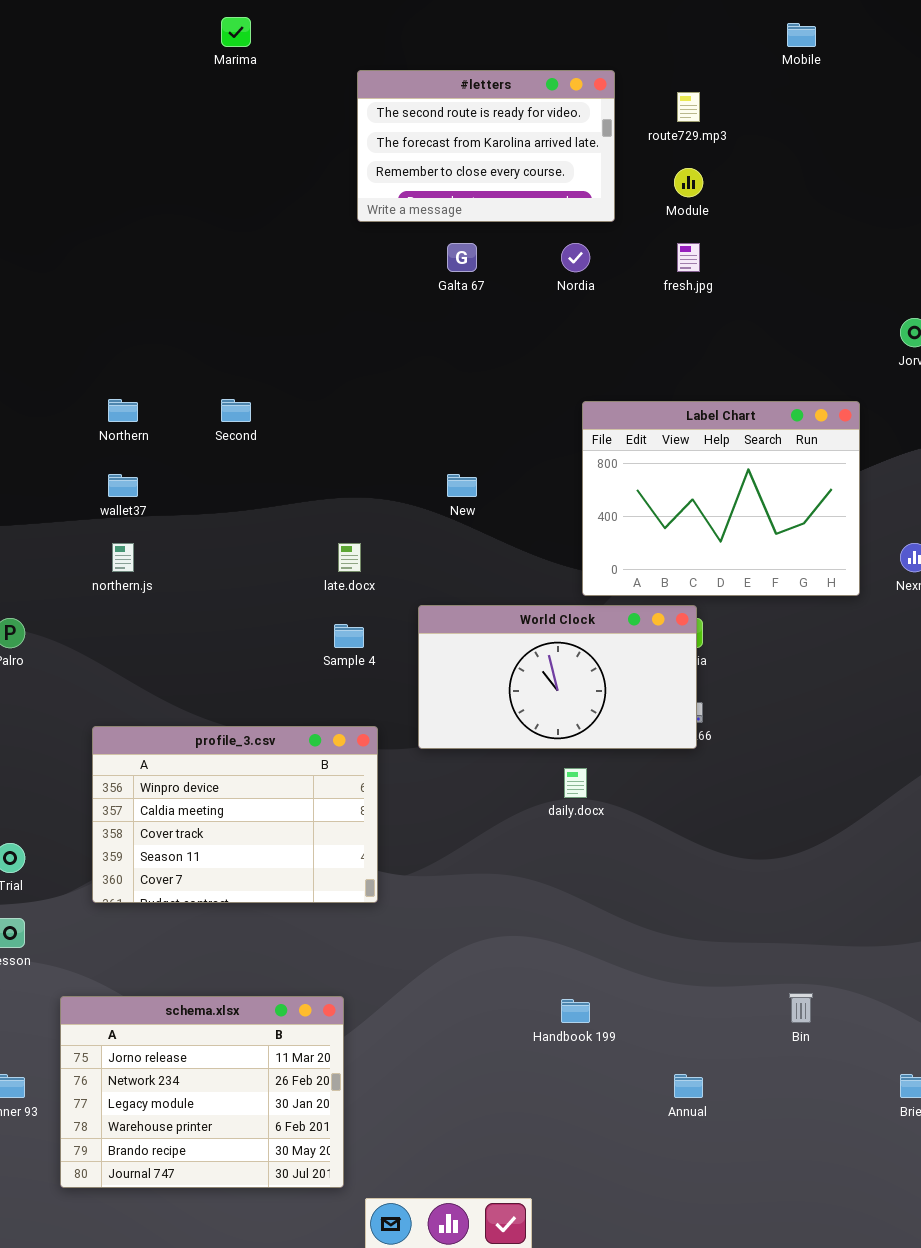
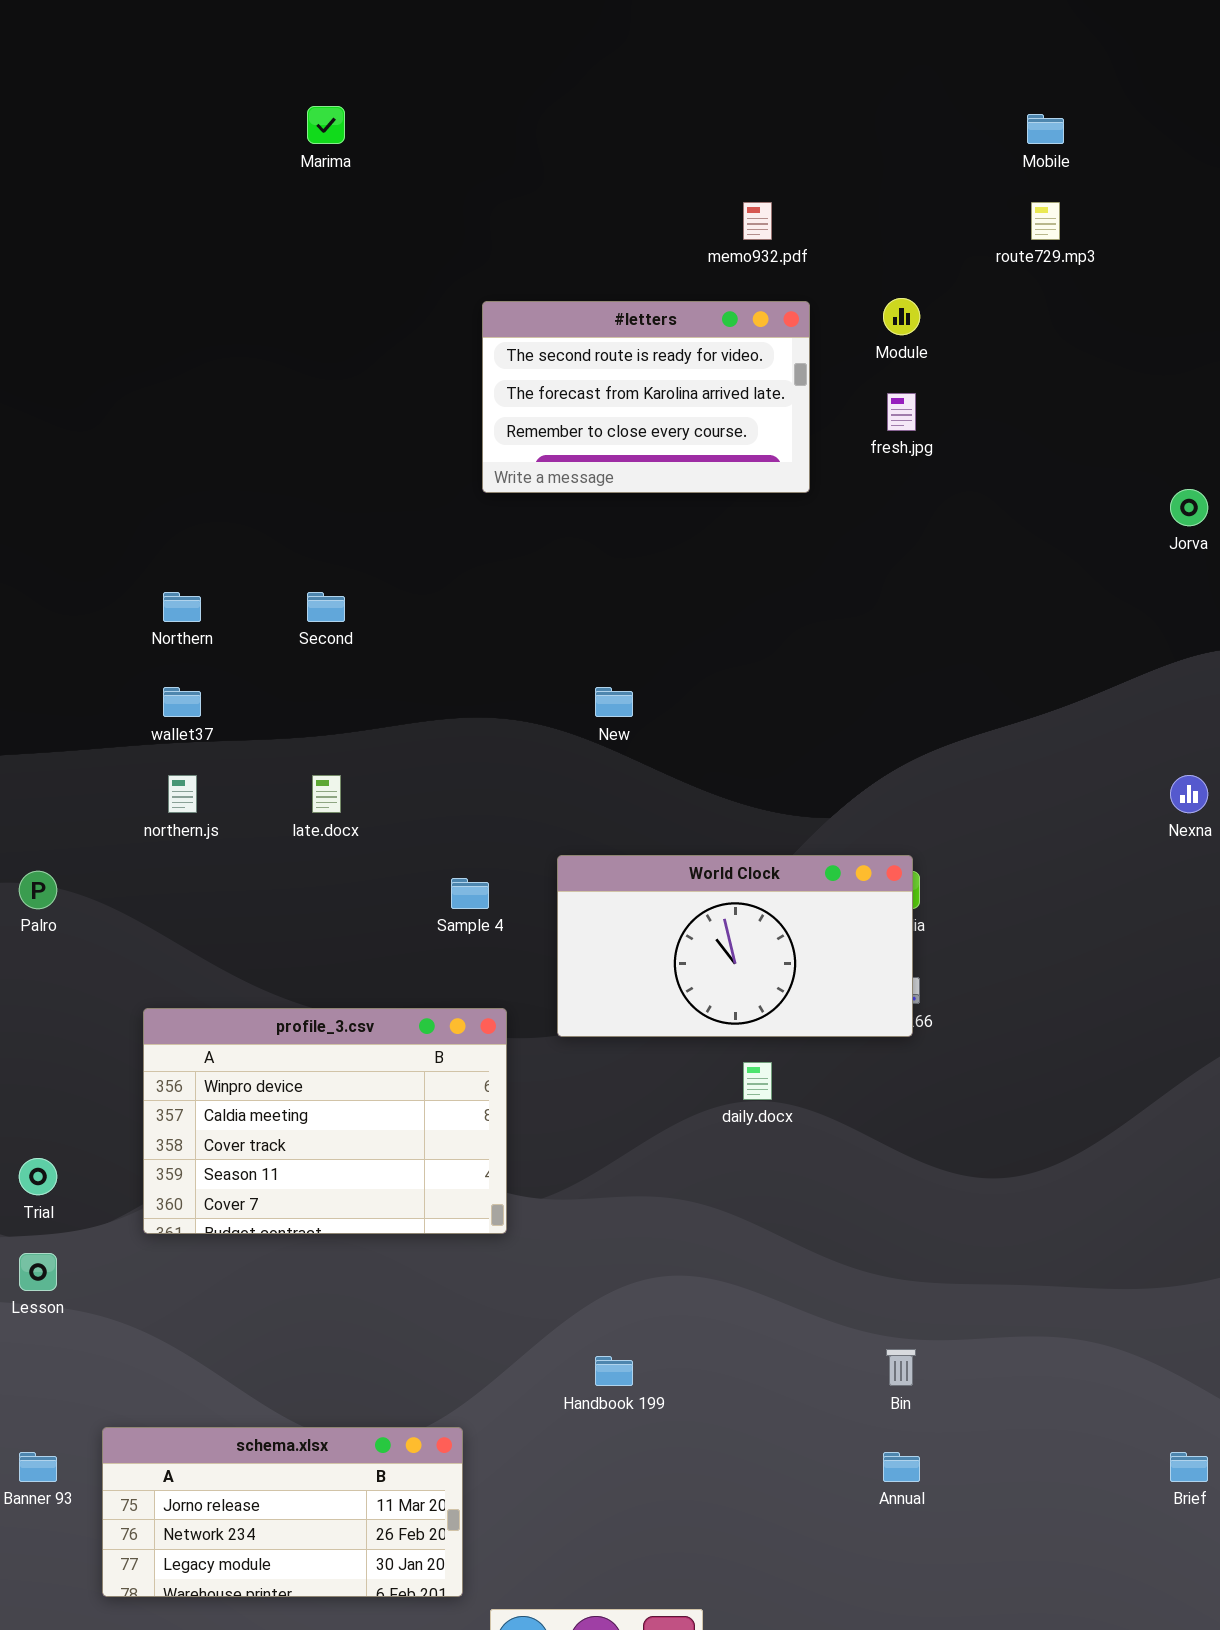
#letters: [357,70,615,222] -> [482,301,810,493], moved
route729.mp3: [677,92,700,122] -> [1031,202,1060,240], moved
Label Chart: [582,401,860,596] -> none, closed
late.docx: [338,543,361,572] -> [312,775,341,813], moved
Bin: [789,993,813,1023] -> [886,1349,916,1386], moved
schema.xlsx: [60,996,344,1188] -> [102,1427,463,1597], resized
Handbook 199: [561,999,590,1023] -> [595,1356,633,1386], moved

